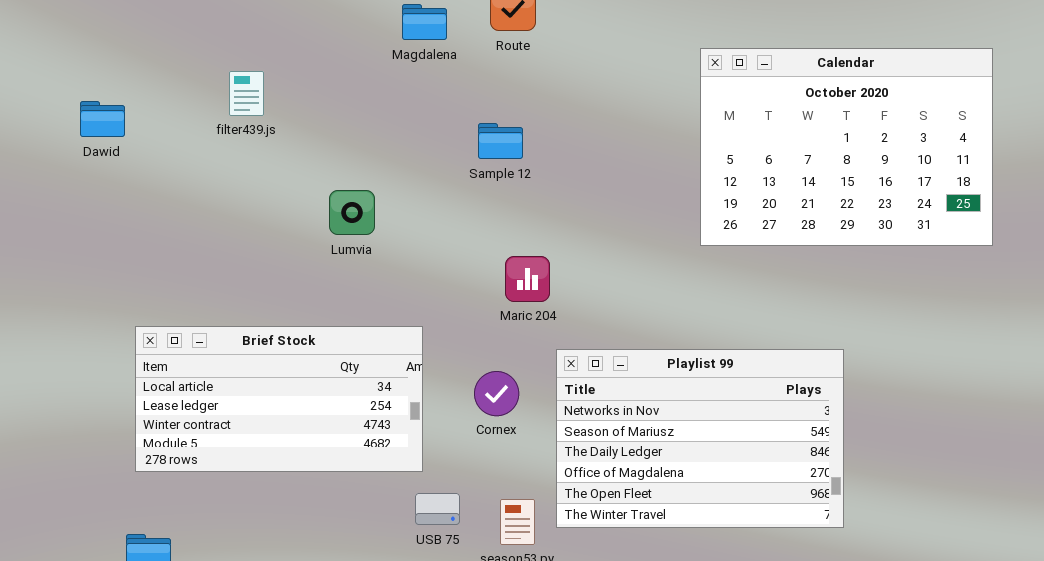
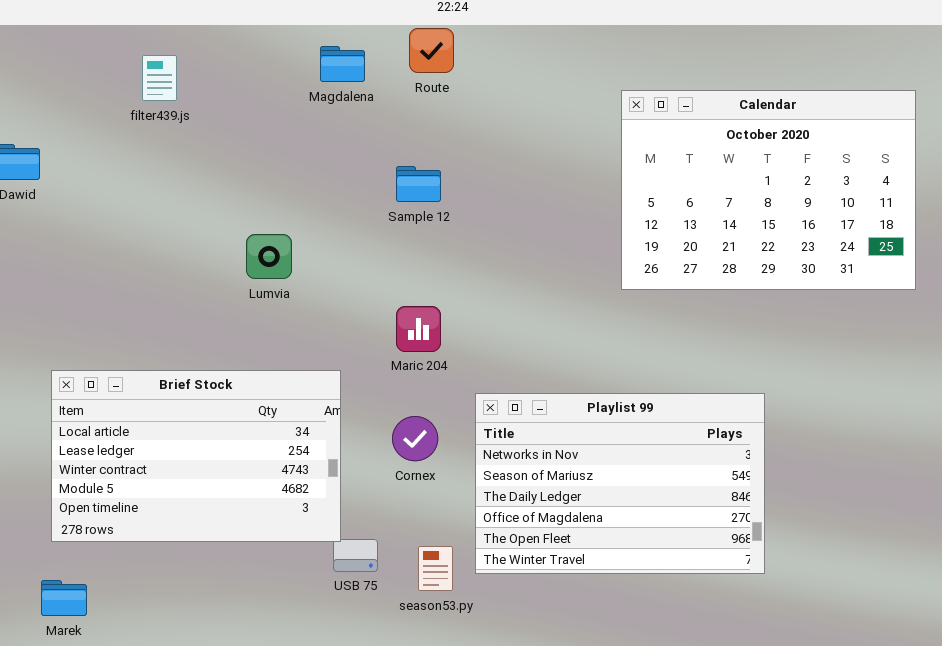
filter439.js: [229,71,264,116] -> [142,55,177,101], moved
Maric 204: [505,256,550,302] -> [396,306,441,352], moved
Brief Stock: [135,326,423,472] -> [51,370,341,542], resized

